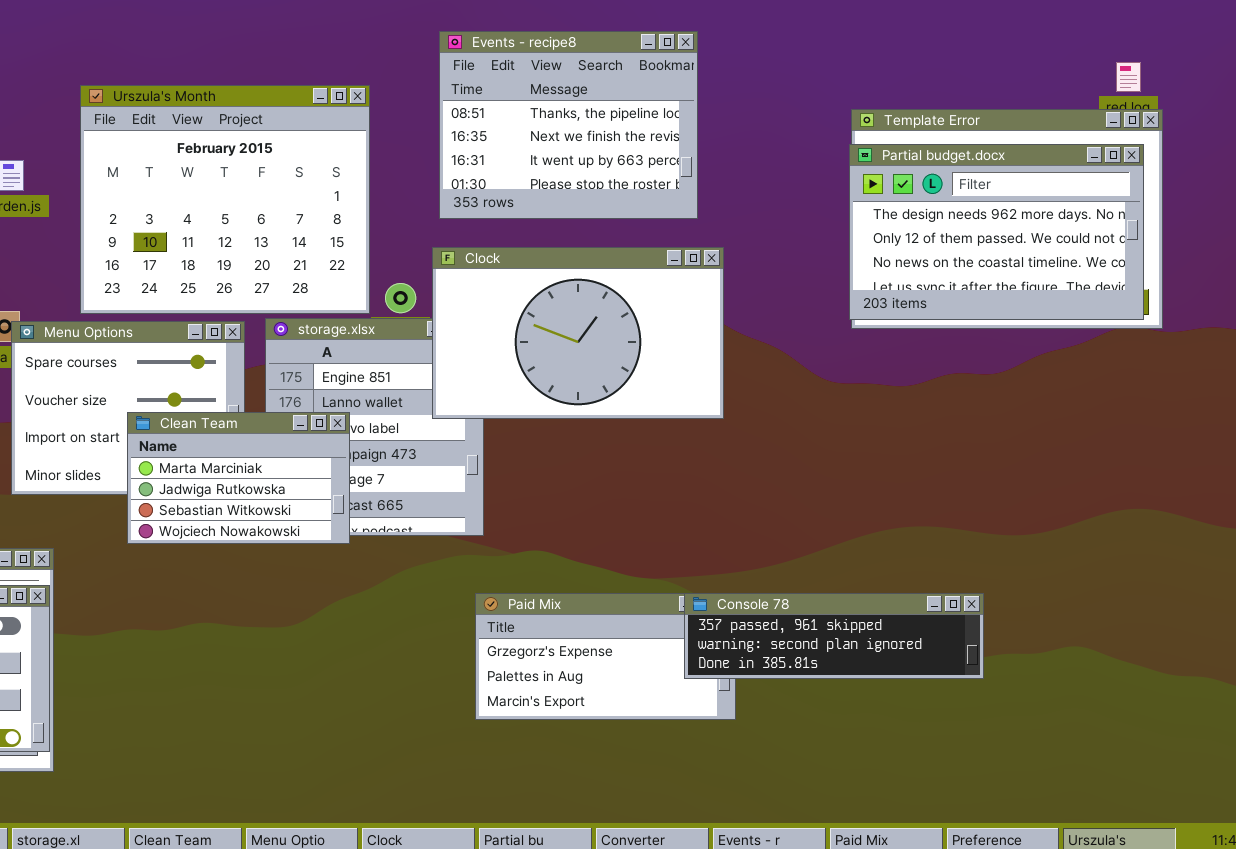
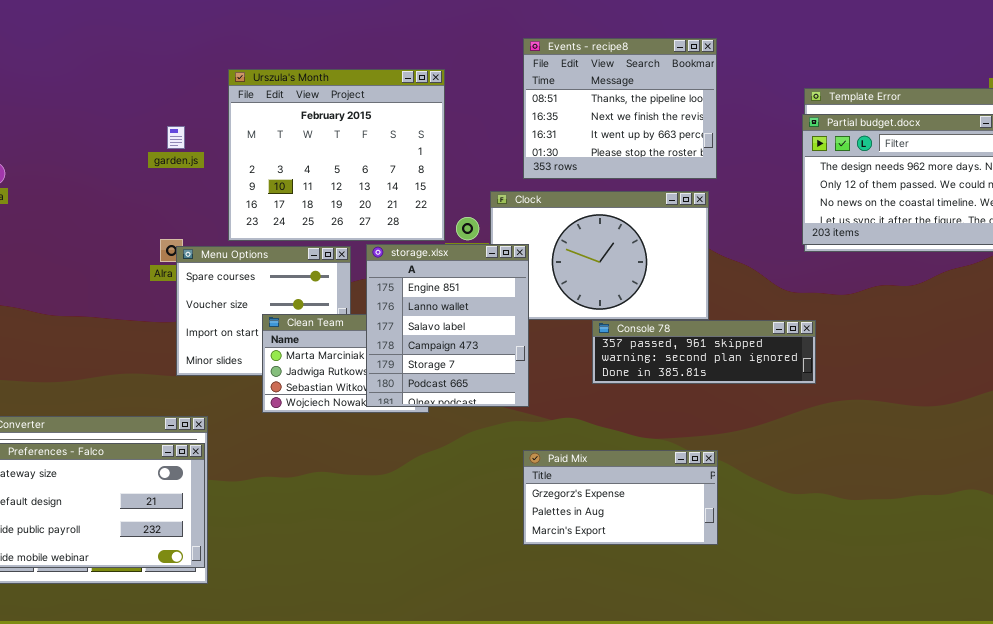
Events - recipe8: [439,31,698,219] -> [523,38,717,179], moved
storage.xlsx: [265,318,484,536] -> [366,244,529,407], raised
Console 78: [684,593,984,679] -> [592,320,816,384], moved

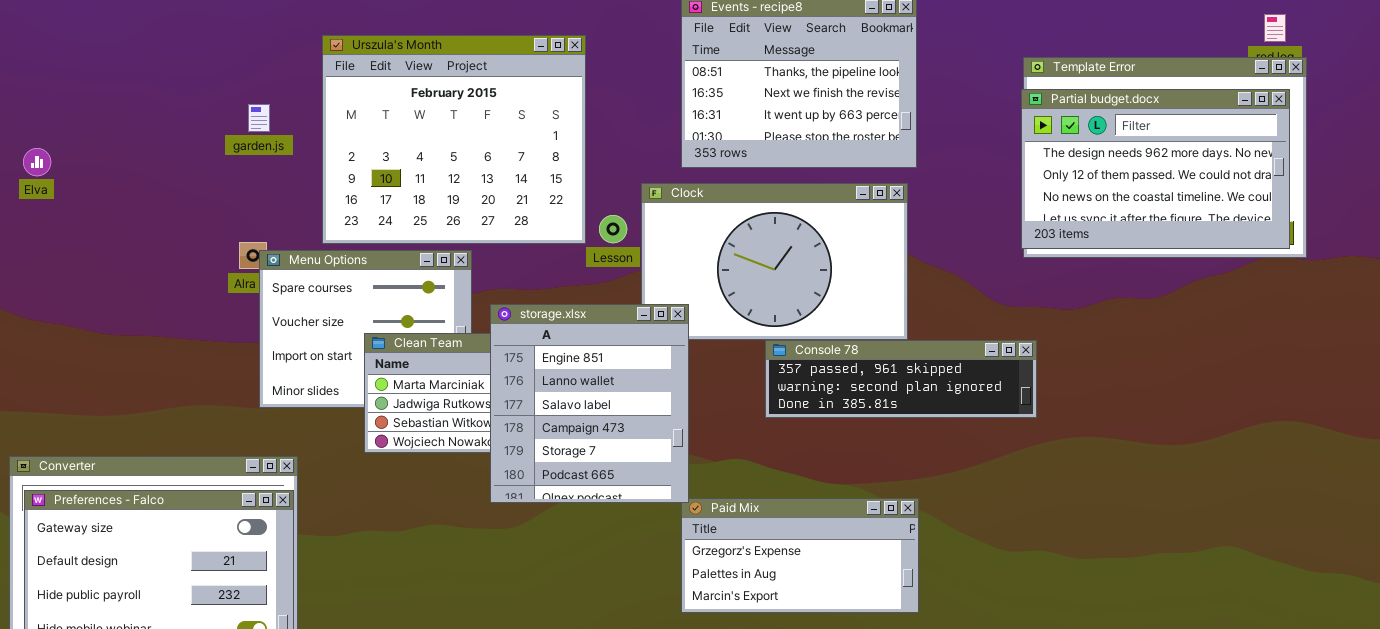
storage.xlsx: [366,244,529,407] -> [490,304,689,503], moved

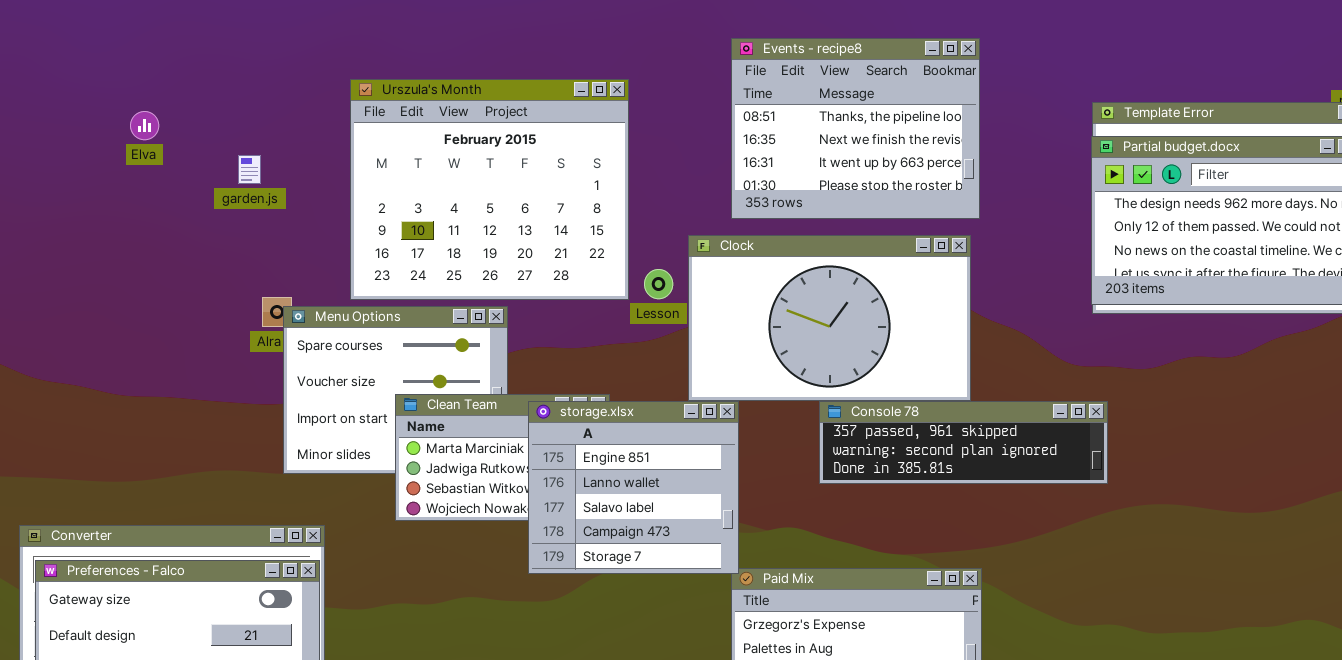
garden.js: [248,104,270,132] -> [238,155,261,184], moved
Elva: [23,148,51,176] -> [130,111,159,140], moved
storage.xlsx: [490,304,689,503] -> [528,401,739,574], resized

